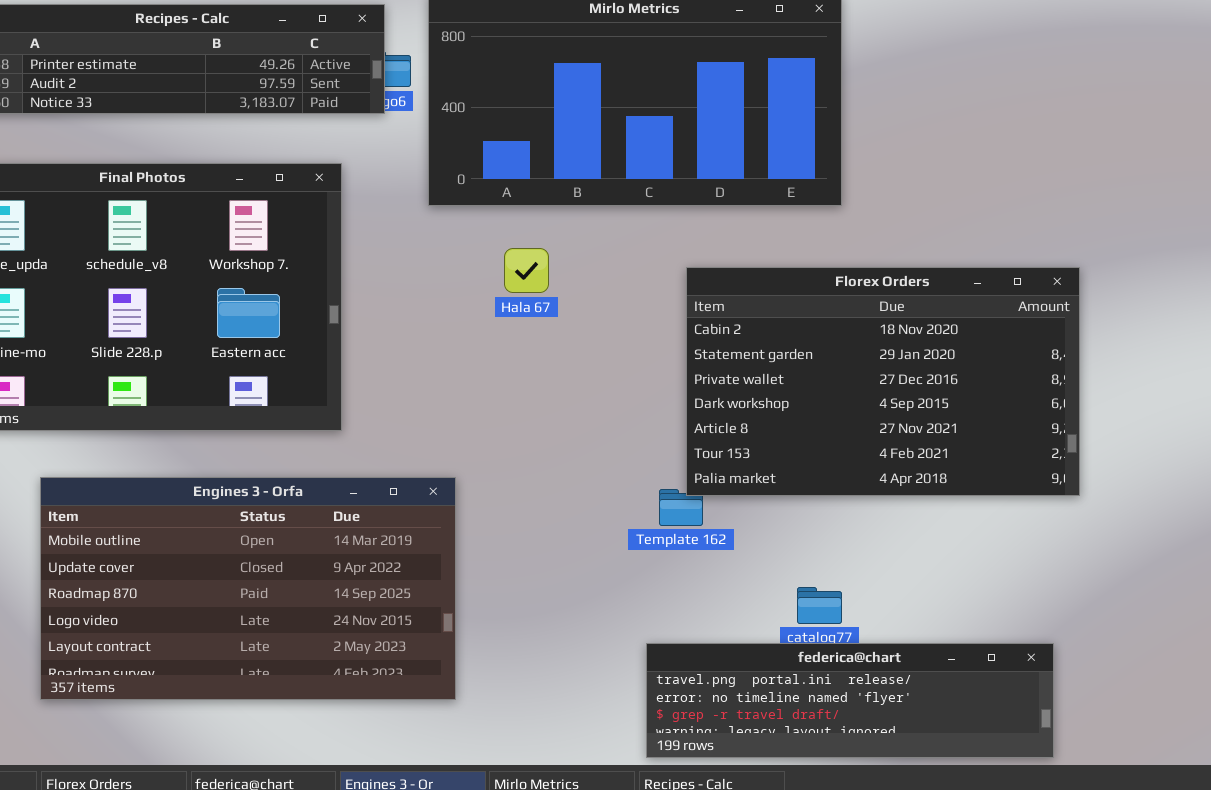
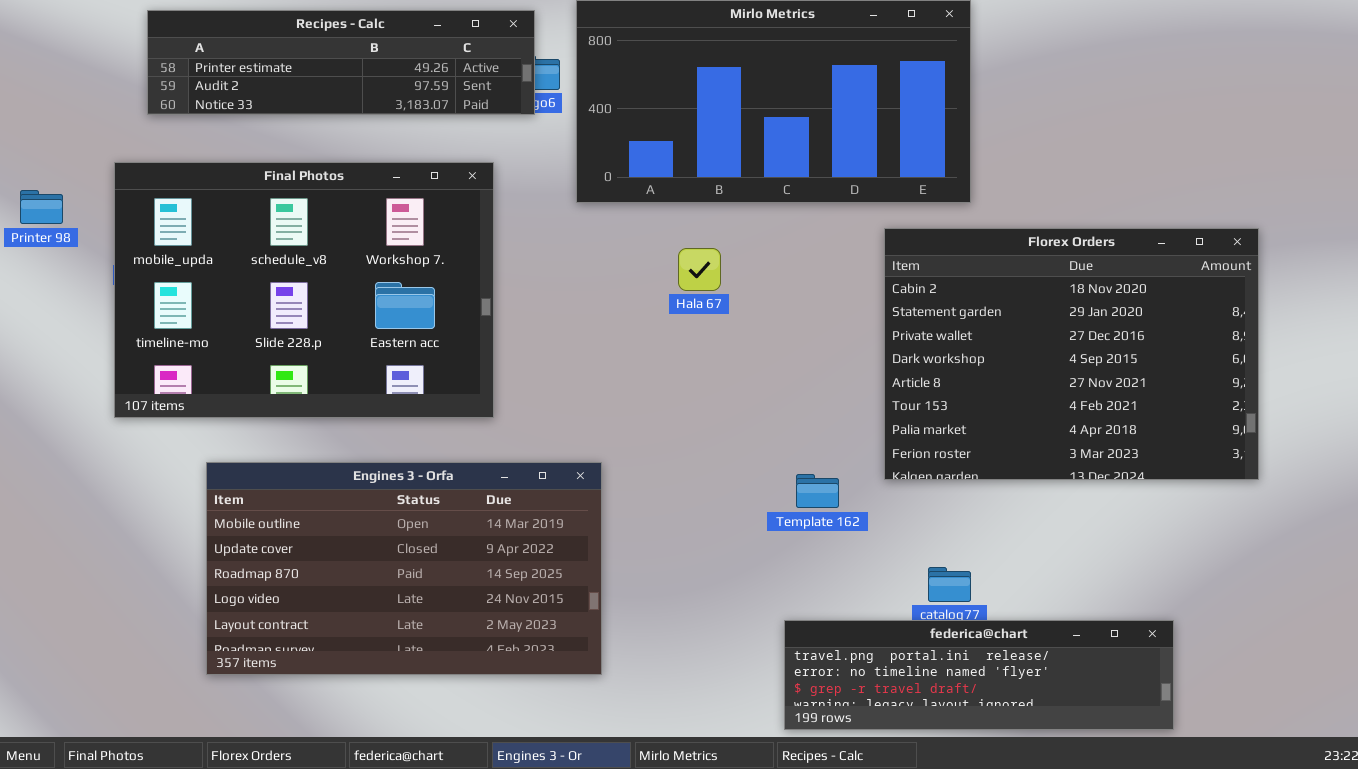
Hala 67: [504,248,549,293] -> [678,248,721,291], moved
Florex Orders: [686,267,1080,496] -> [884,228,1259,480], moved, resized

